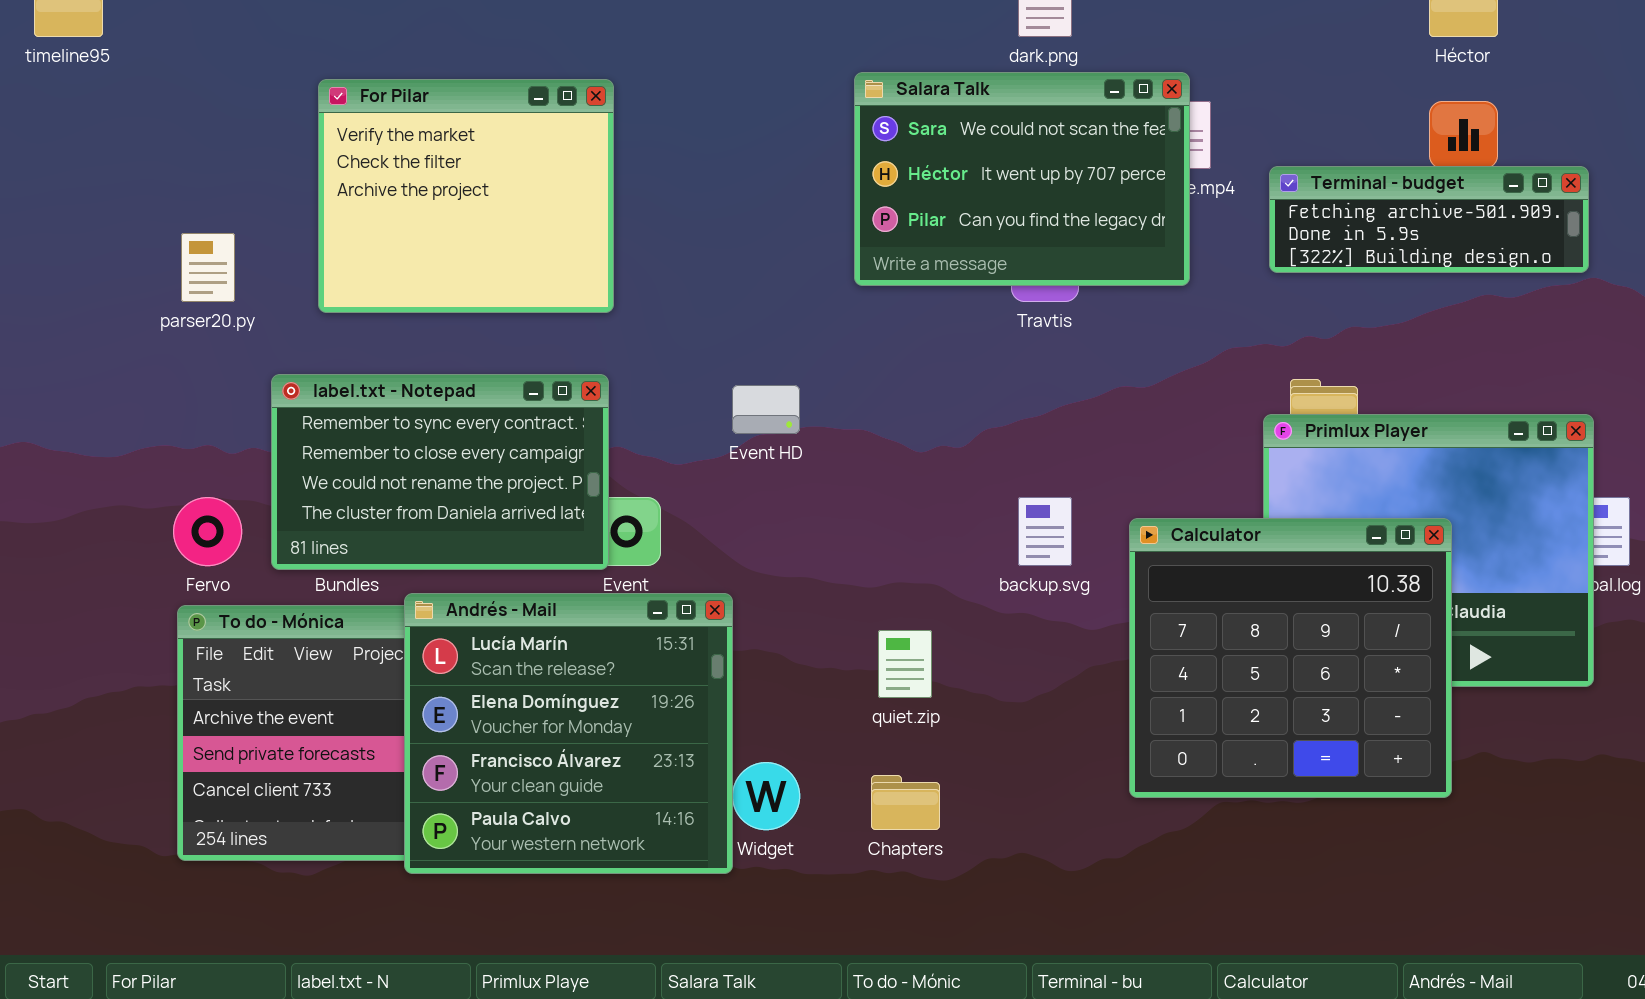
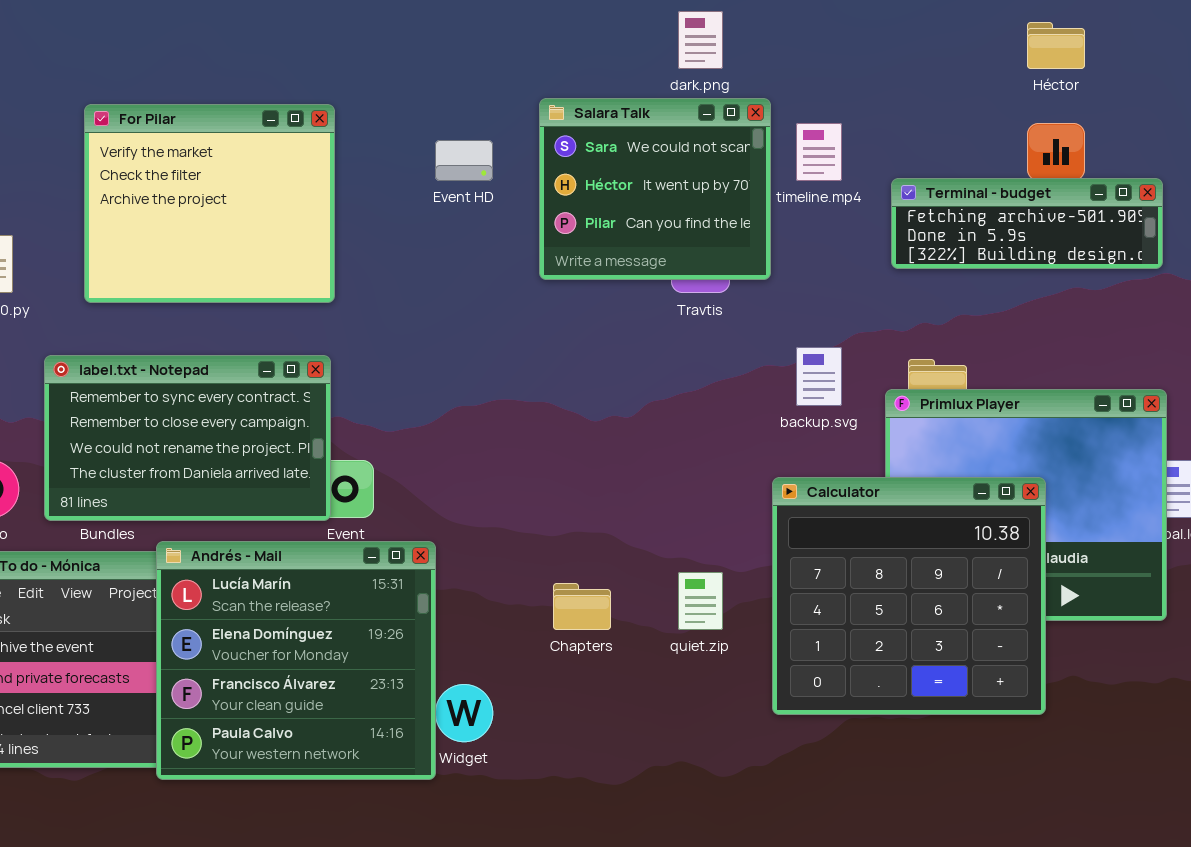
Salara Talk: [854,72,1190,286] -> [539,98,771,280], resized
Event HD: [732,385,800,434] -> [435,140,493,181], moved
backup.svg: [1018,497,1072,566] -> [796,347,842,406], moved
quiet.zip: [878,630,932,698] -> [678,572,723,630], moved
Chapters: [871,775,940,830] -> [553,583,611,630], moved

